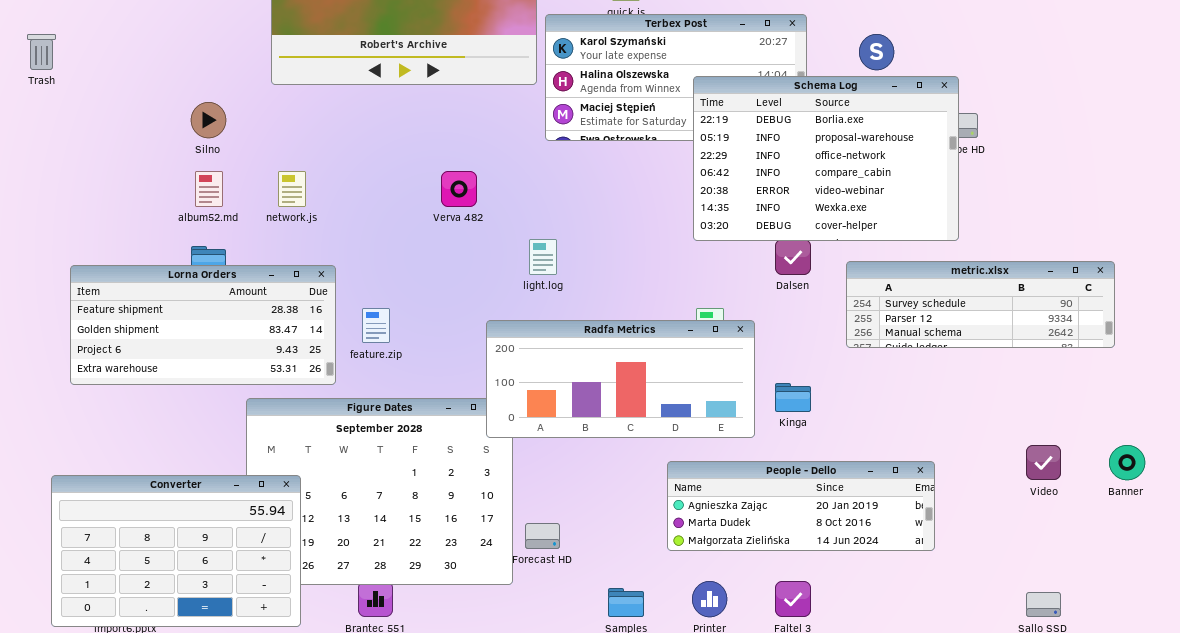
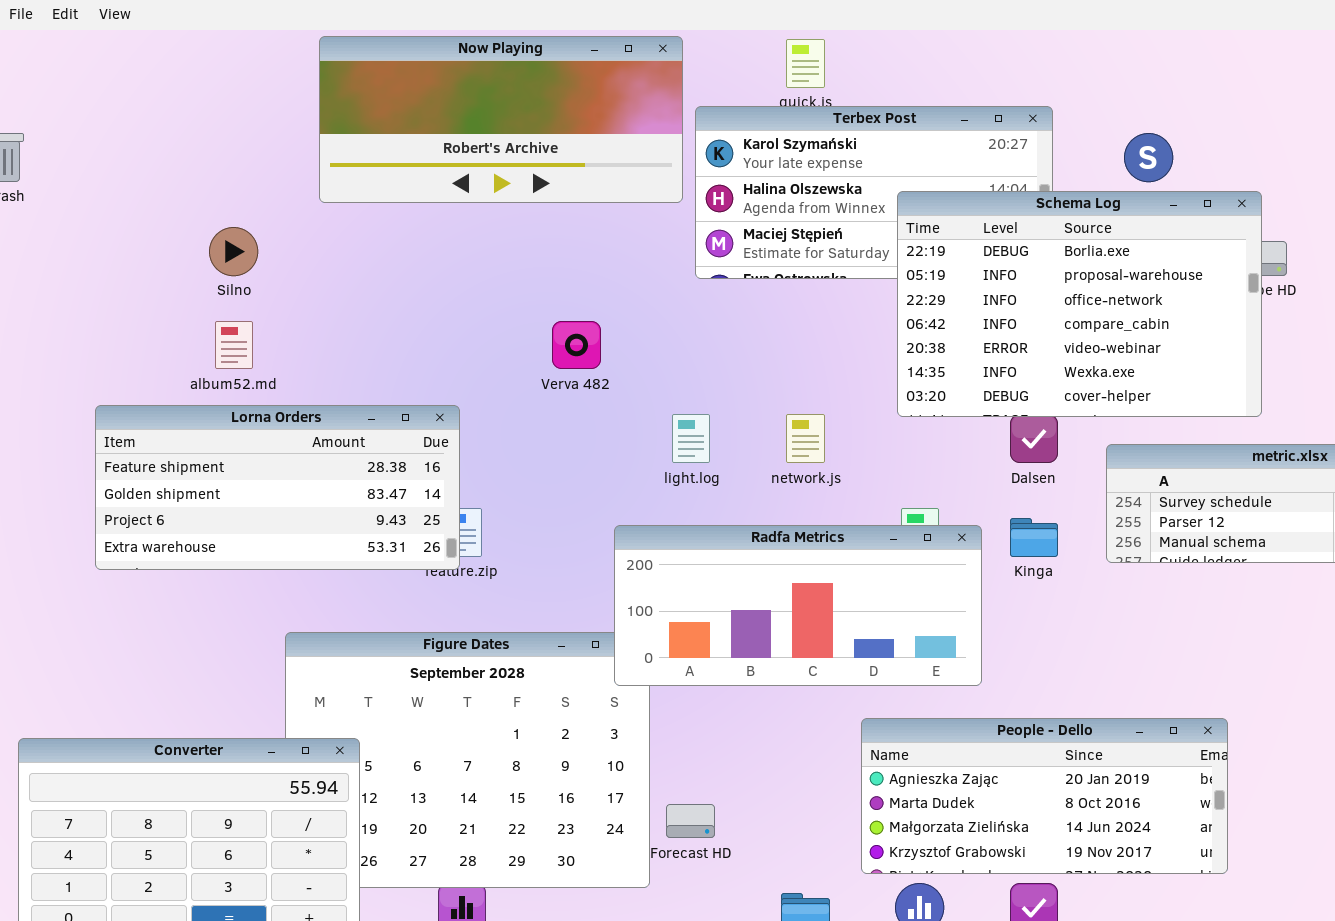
network.js: [278,171,306,207] -> [786,414,825,463], moved
Lorna Orders: [70,265,336,385] -> [95,405,460,570], moved
Kinga: [775,383,811,412] -> [1010,518,1058,557], moved
People - Dello: [667,461,935,551] -> [861,718,1228,874], resized

